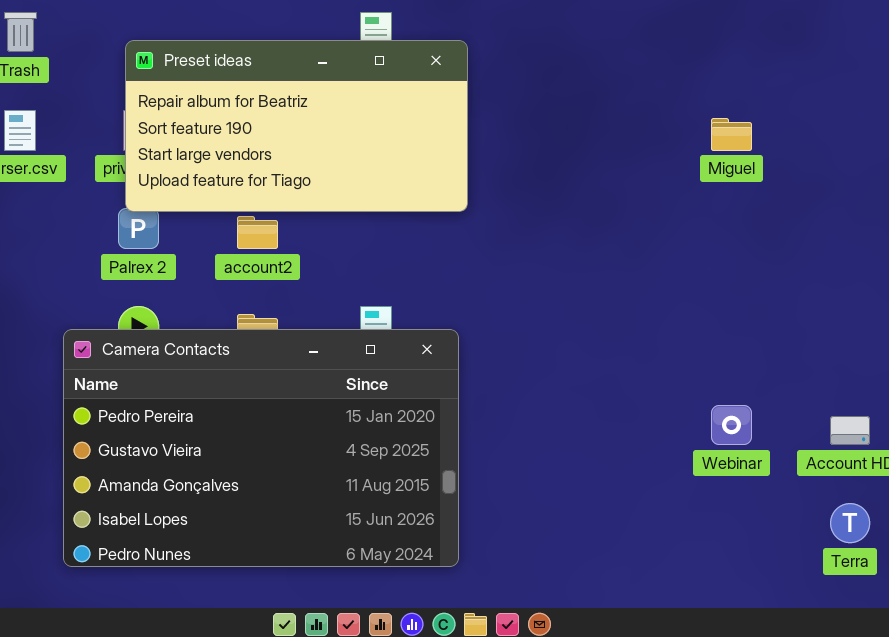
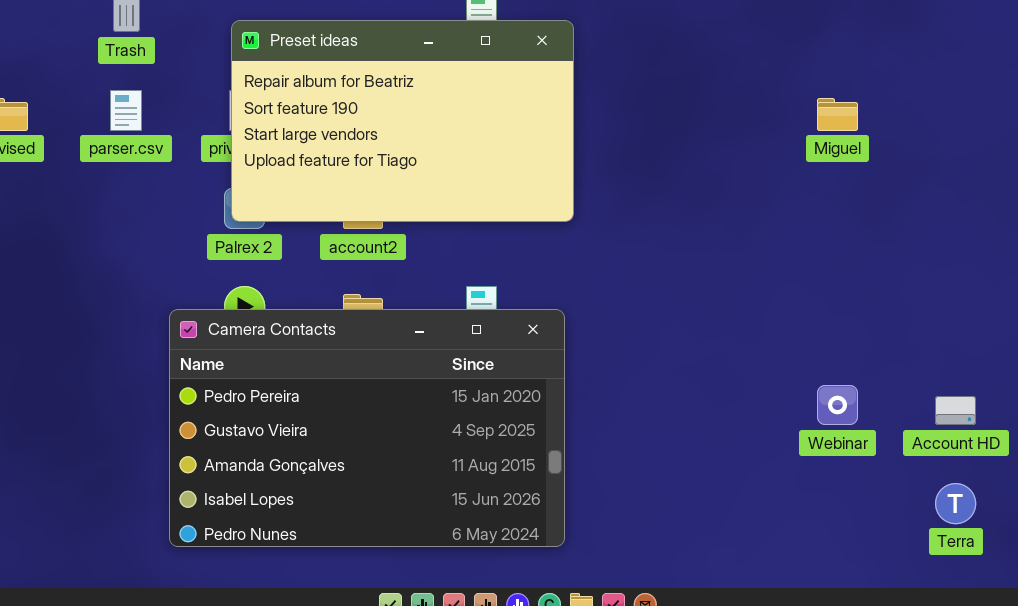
Preset ideas: [125,40,468,212] -> [231,20,574,222], resized

